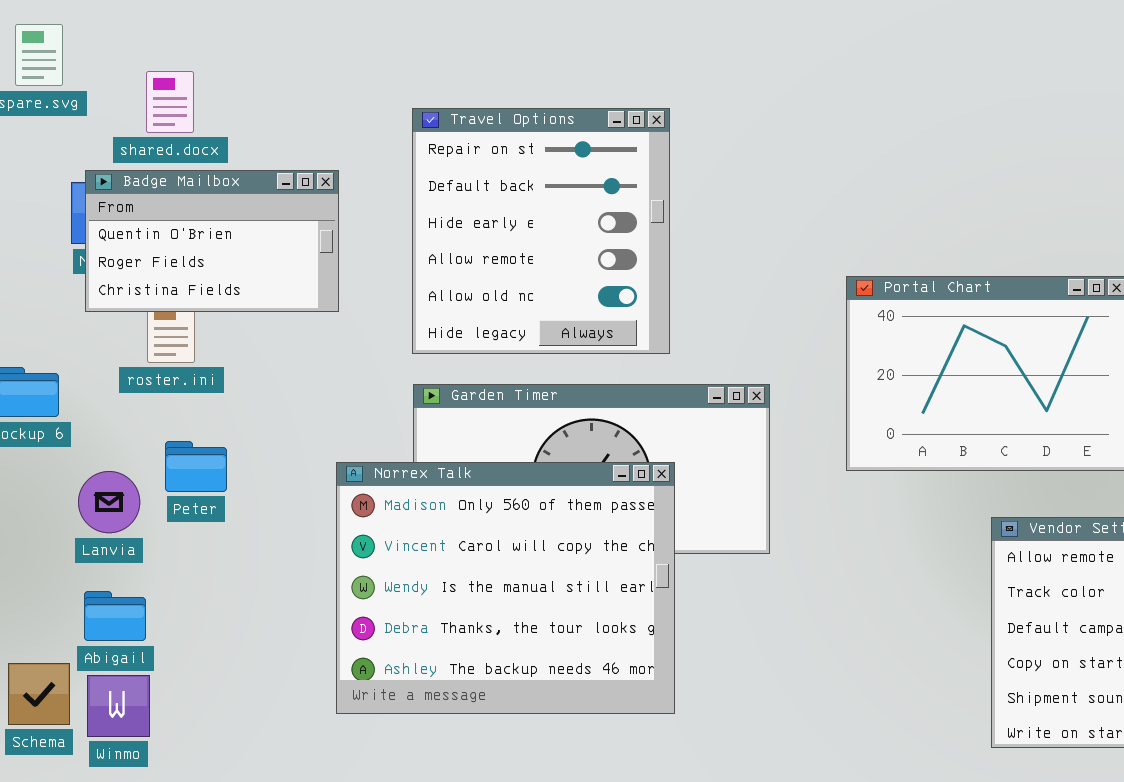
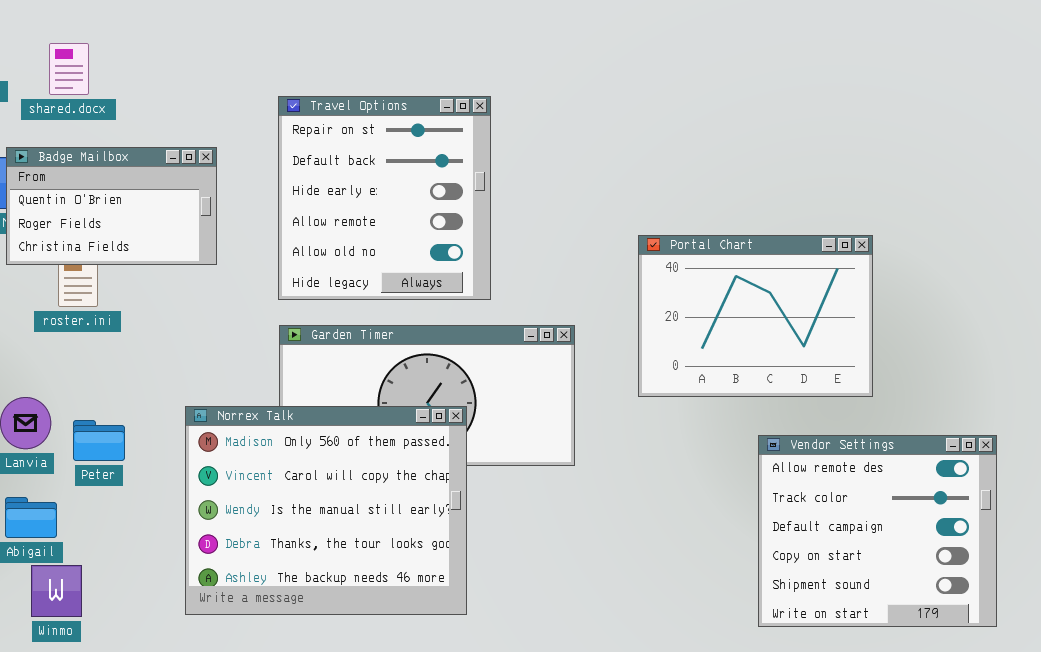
shared.docx: [146,71,194,133] -> [49,43,89,95], moved
Peter: [165,441,227,492] -> [73,420,125,461], moved
Norrex Talk: [336,462,675,714] -> [185,406,467,615], moved
Winmo: [87,675,150,737] -> [31,565,82,617], moved

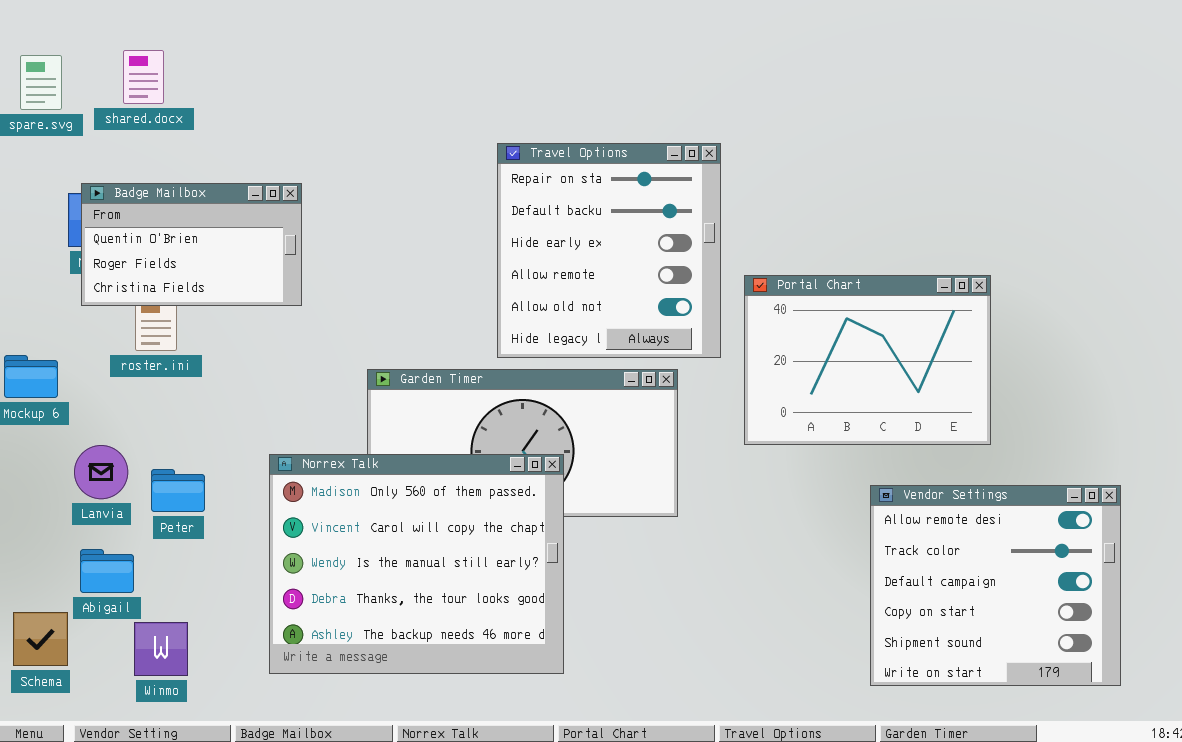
shared.docx: [49,43,89,95] -> [123,50,164,104], moved
Travel Options: [278,96,491,300] -> [497,143,721,358], moved
Winmo: [31,565,82,617] -> [134,622,188,676], moved

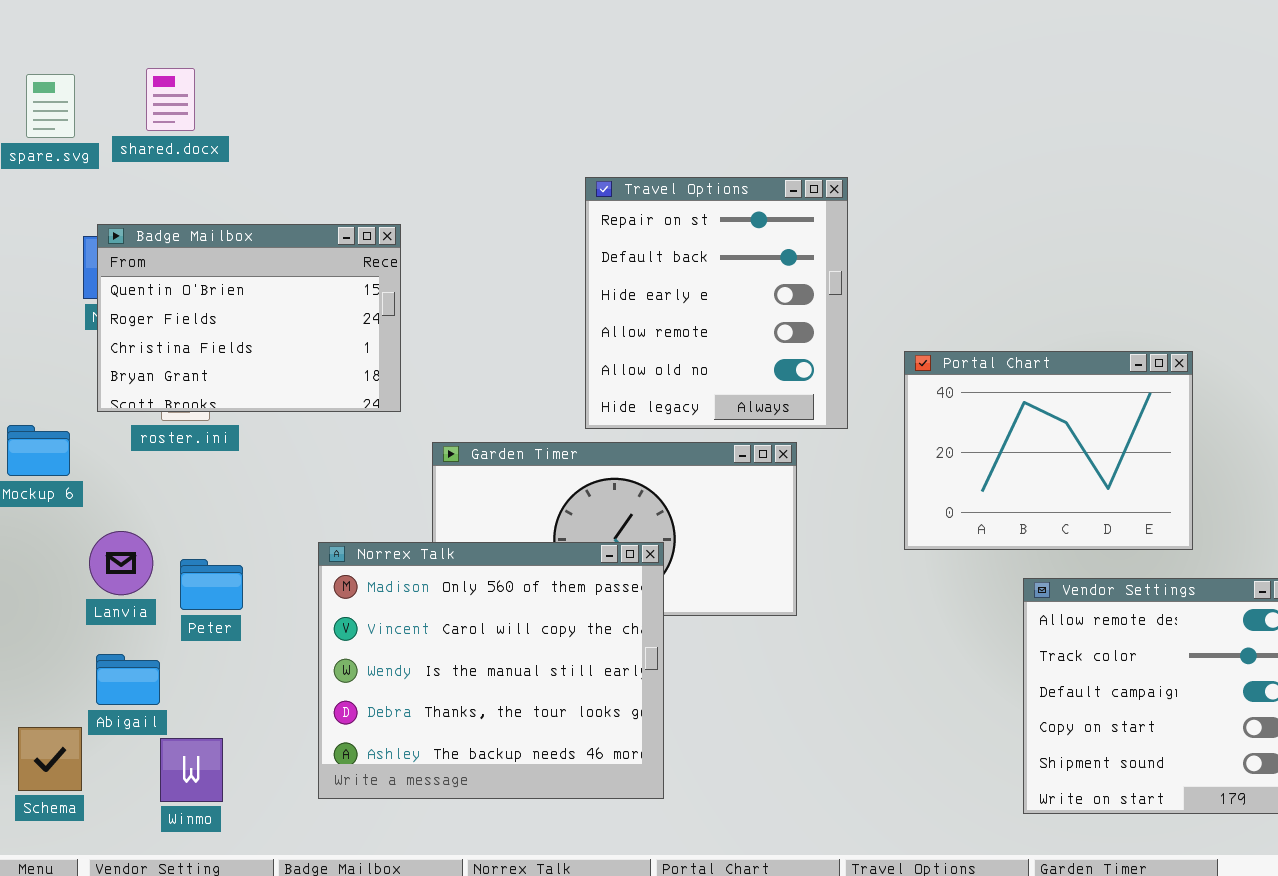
Badge Mailbox: [81,183,302,306] -> [97,224,401,412], resized
Portal Chart: [744,275,991,445] -> [904,351,1193,550], moved

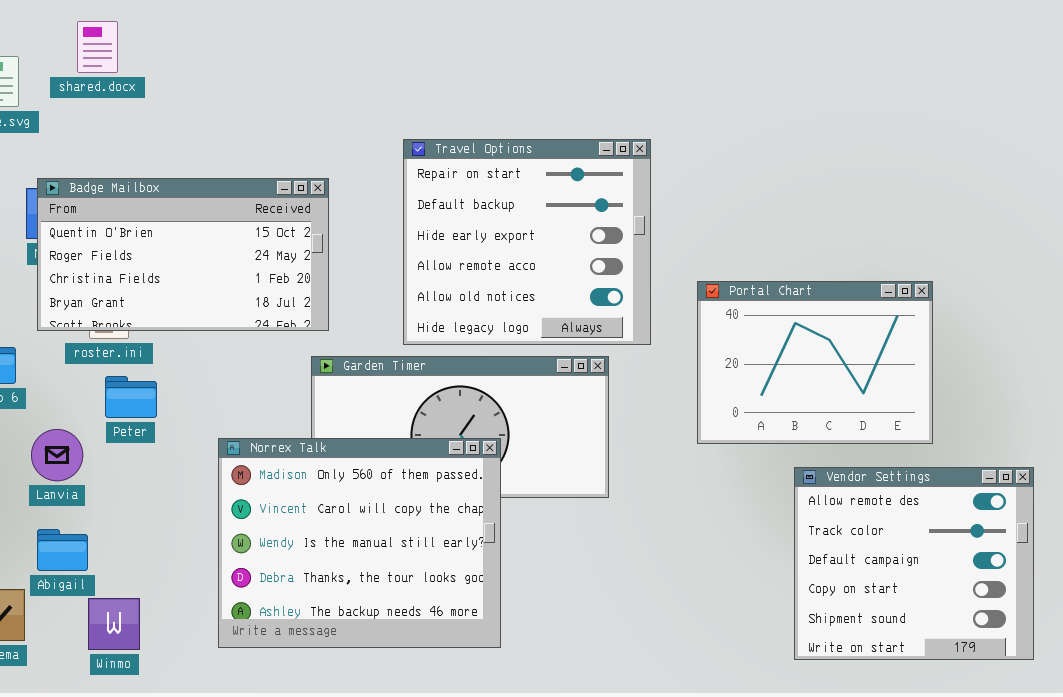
shared.docx: [146,68,195,131] -> [77,21,118,73], moved
Travel Options: [585,177,848,429] -> [403,139,651,345], resized
Badge Mailbox: [97,224,401,412] -> [37,178,329,331], resized
Peter: [180,559,243,610] -> [105,376,157,418], moved

